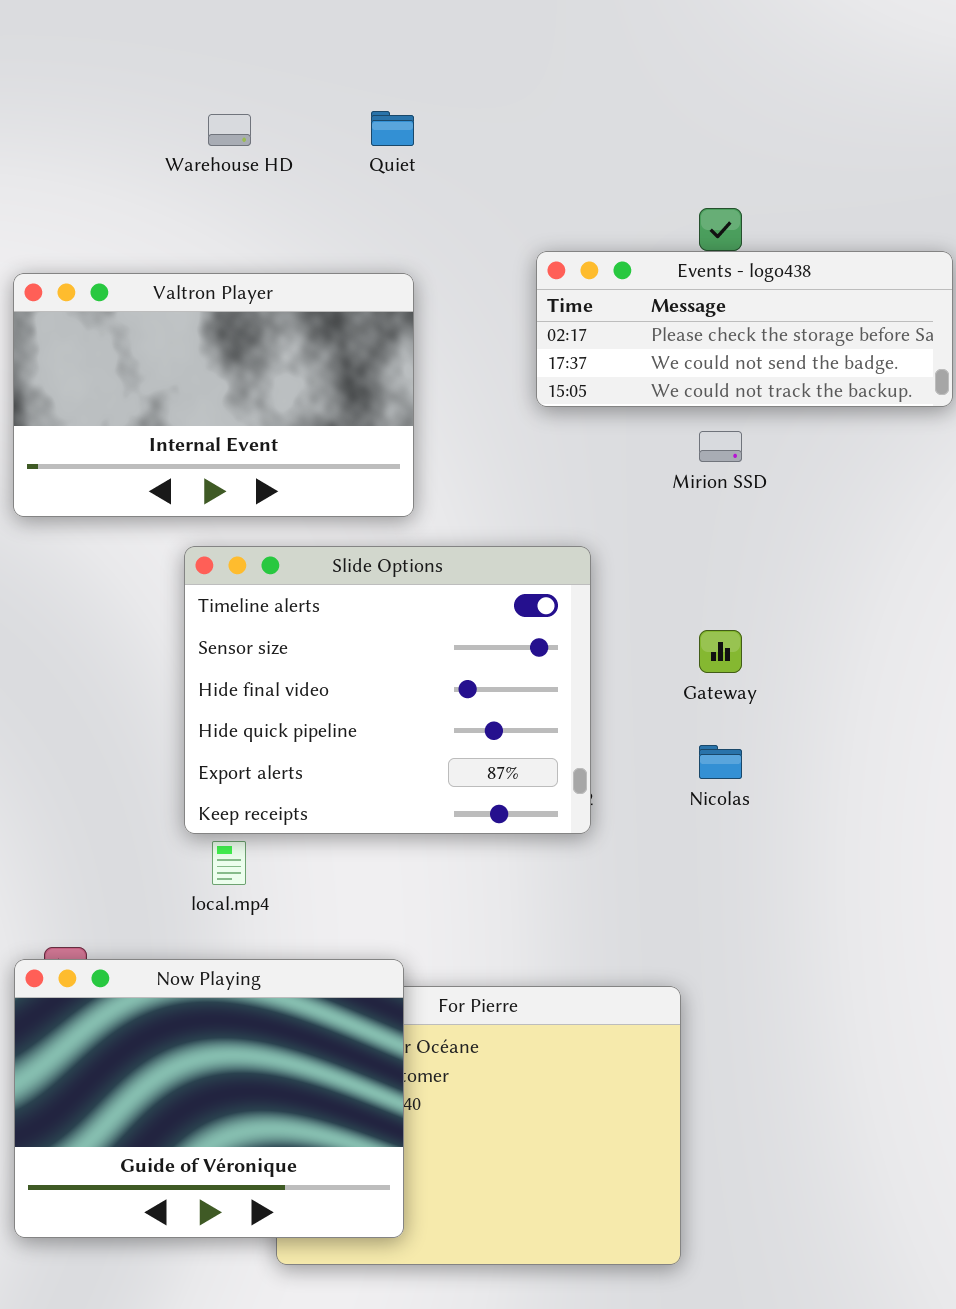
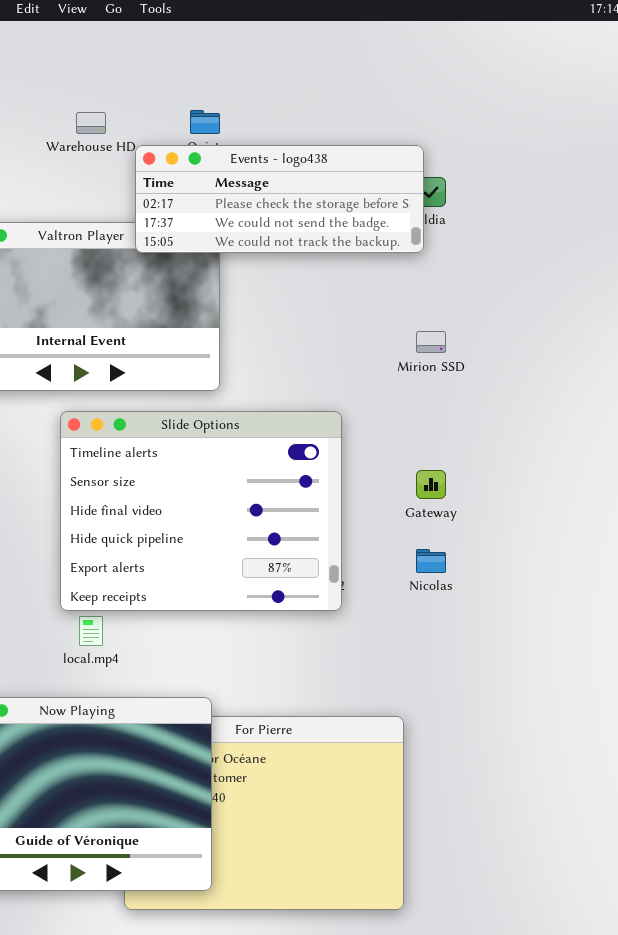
Events - logo438: [536,251,953,407] -> [135,145,424,253], moved

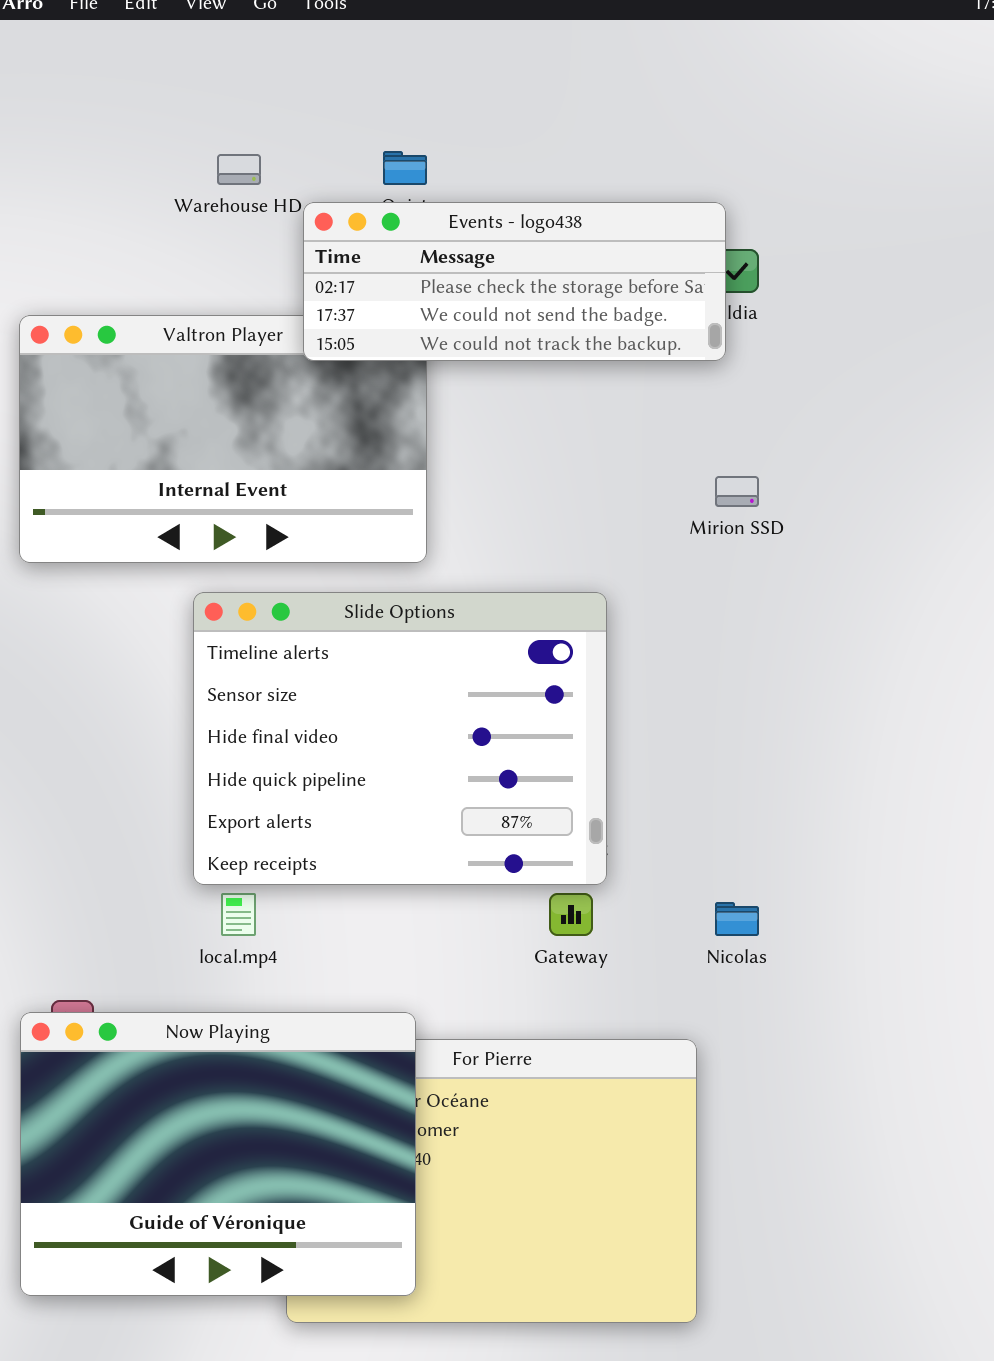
Gateway: [416,470,446,499] -> [549,893,593,936], moved
Nicolas: [416,549,446,573] -> [715,902,759,936], moved

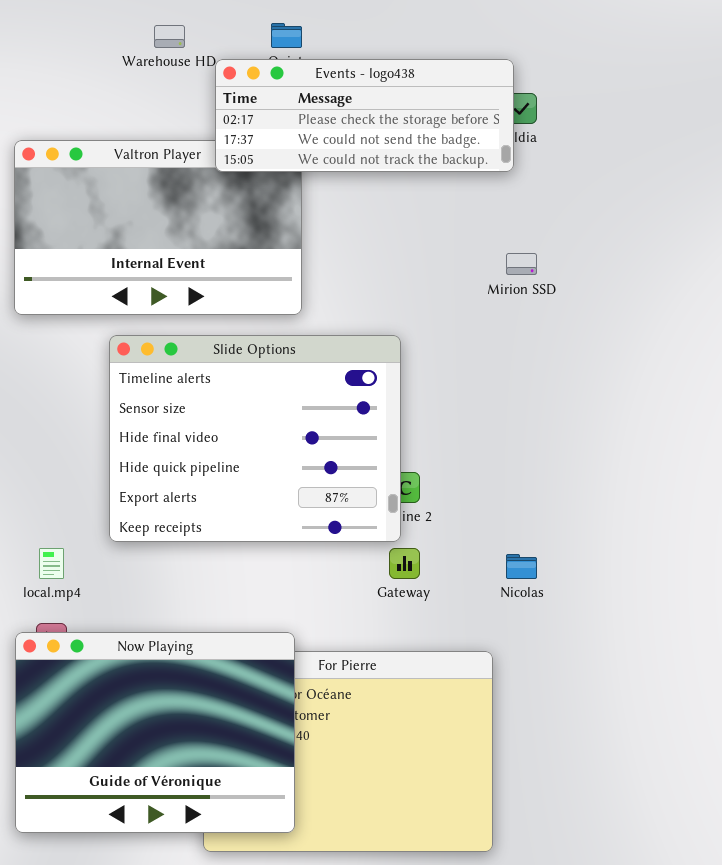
Slide Options: [193,592,607,885] -> [109,335,401,542], moved
local.mp4: [221,893,256,936] -> [39,548,64,579], moved

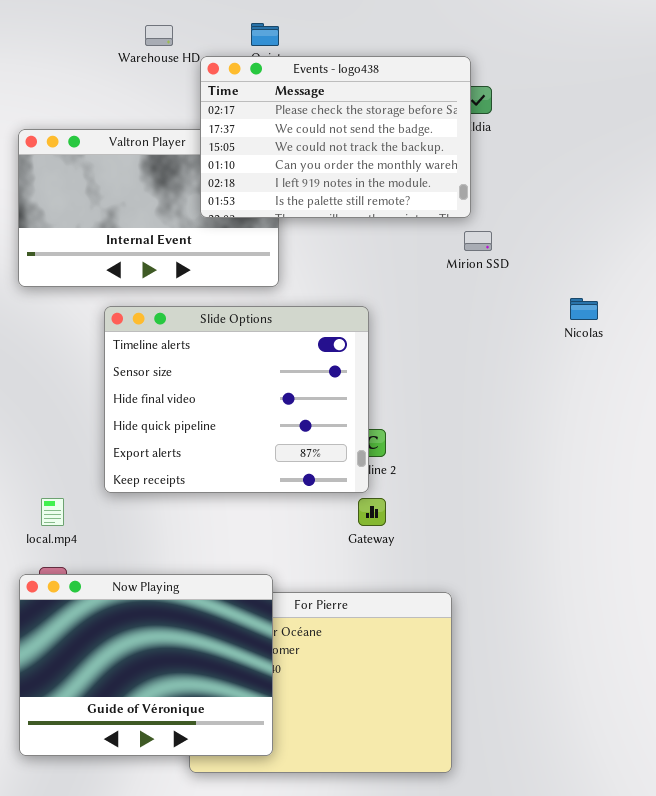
Events - logo438: [215,59,514,172] -> [200,56,471,218], resized
Nicolas: [506,554,537,579] -> [570,298,598,320], moved

